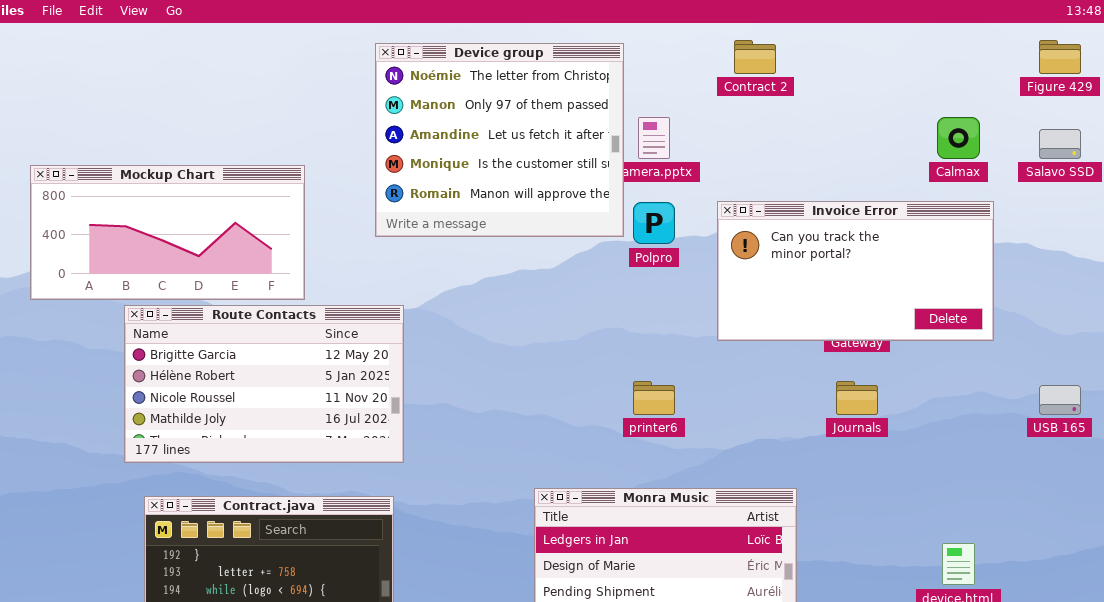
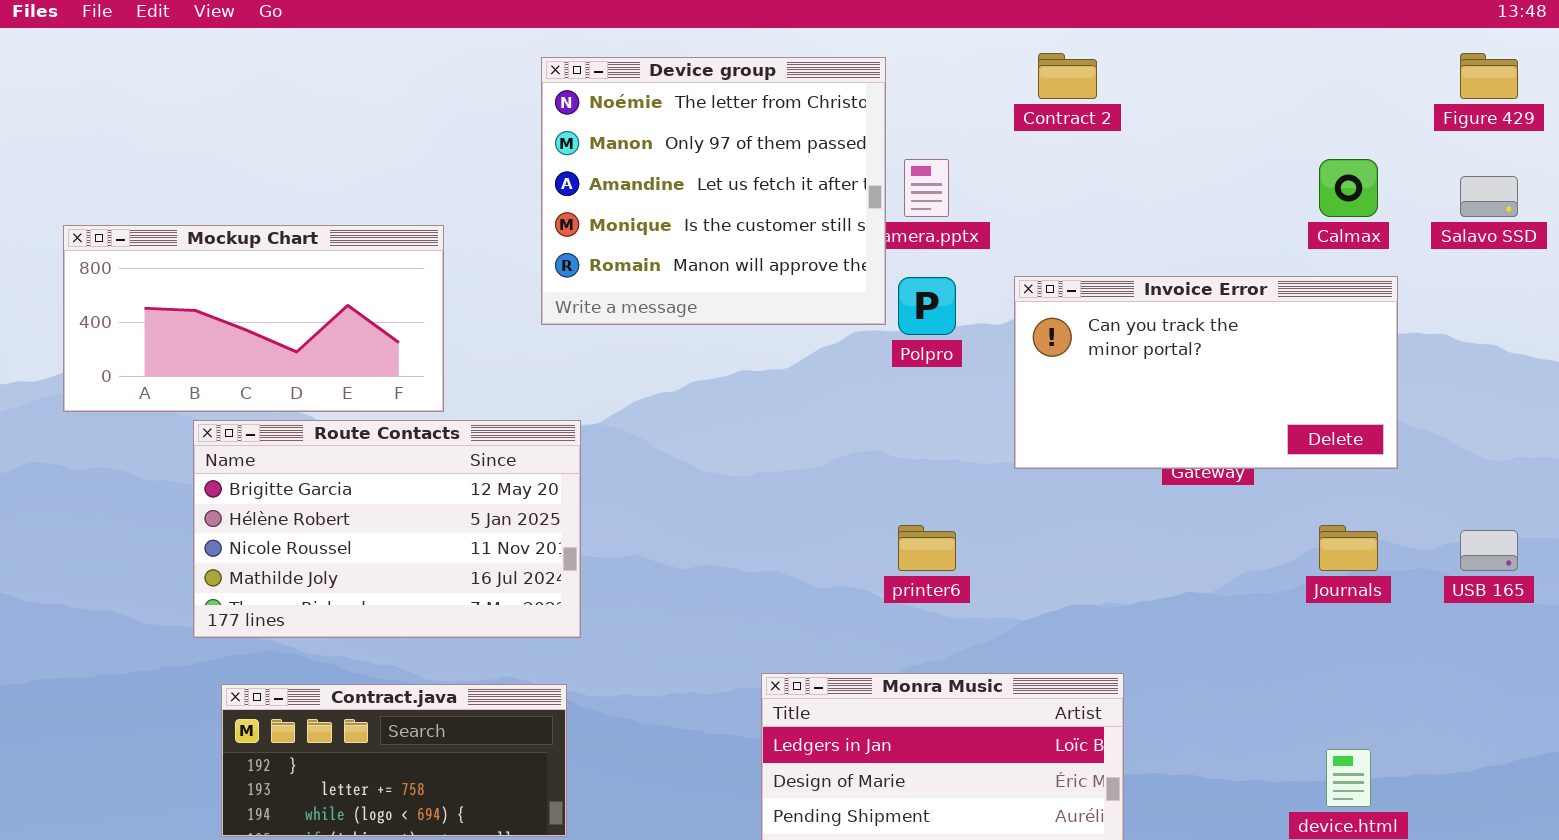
Journals: [836,381,878,415] -> [1319,525,1378,571], moved

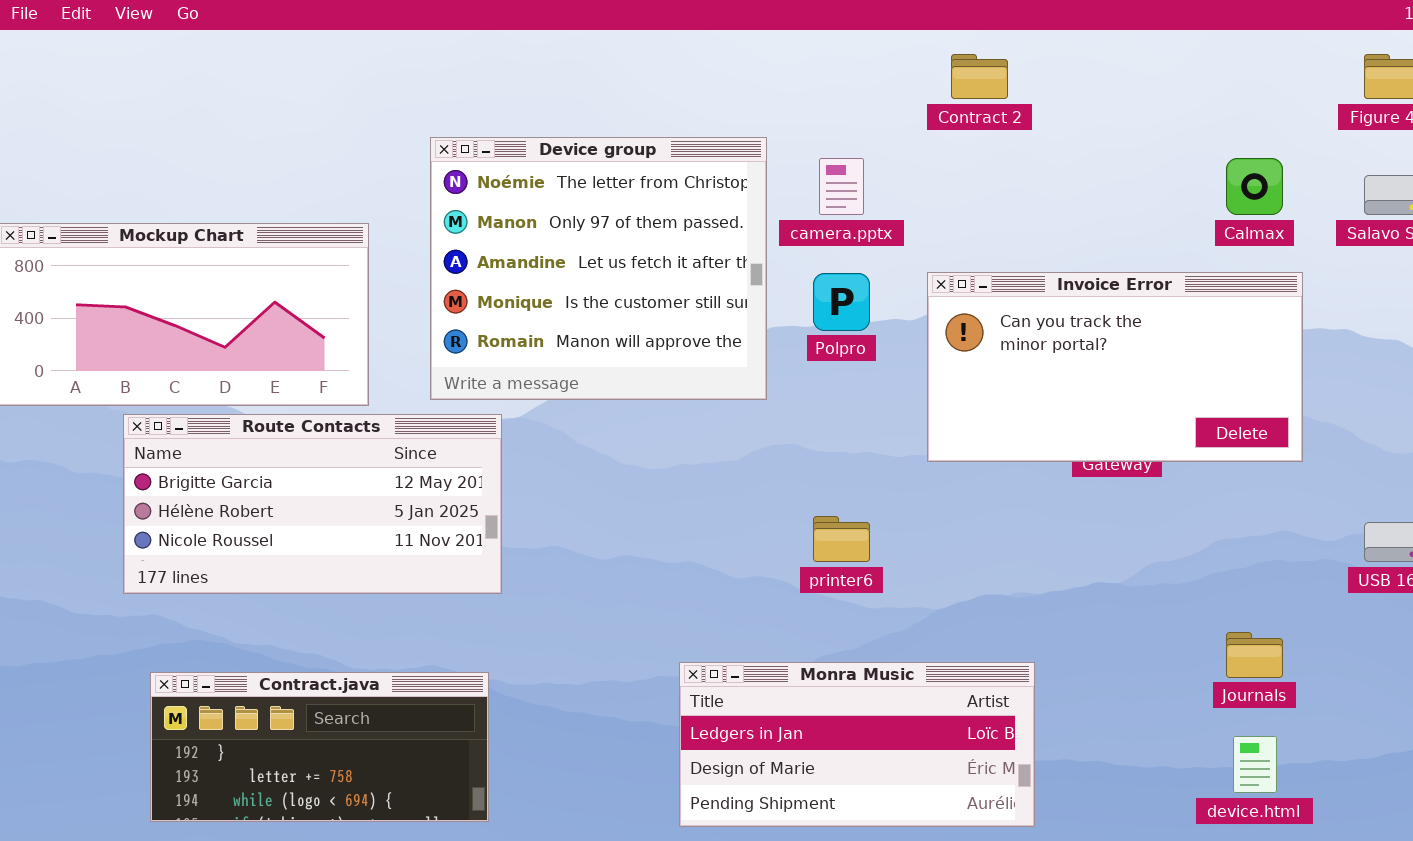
Device group: [541,57,886,325] -> [430,137,767,400], moved
Route Contacts: [193,420,581,638] -> [123,414,502,594], resized
Journals: [1319,525,1378,571] -> [1226,632,1283,678], moved

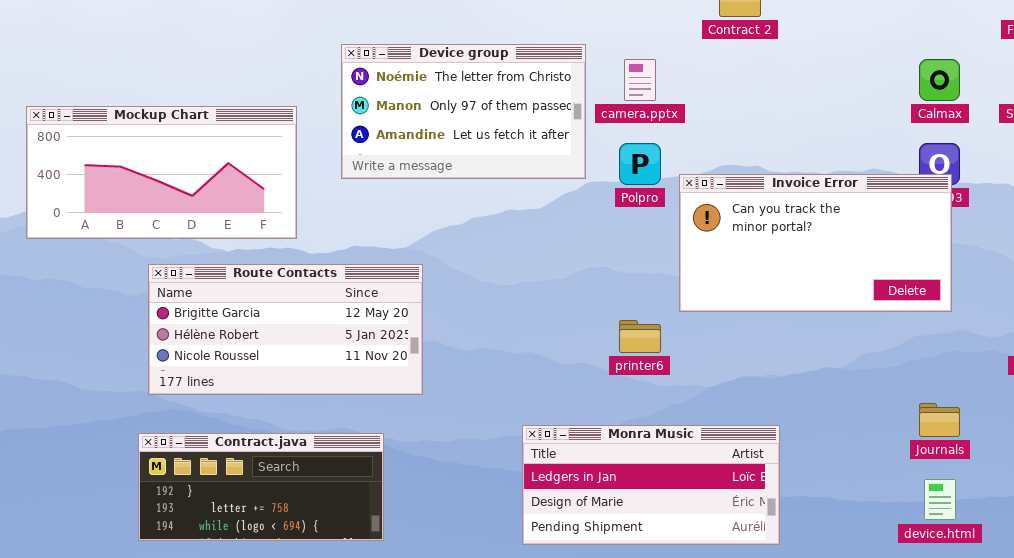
Device group: [430,137,767,400] -> [341,44,586,179], resized
Invoice Error: [927,272,1303,462] -> [679,174,952,312], moved
Route Contacts: [123,414,502,594] -> [148,264,423,395], moved

